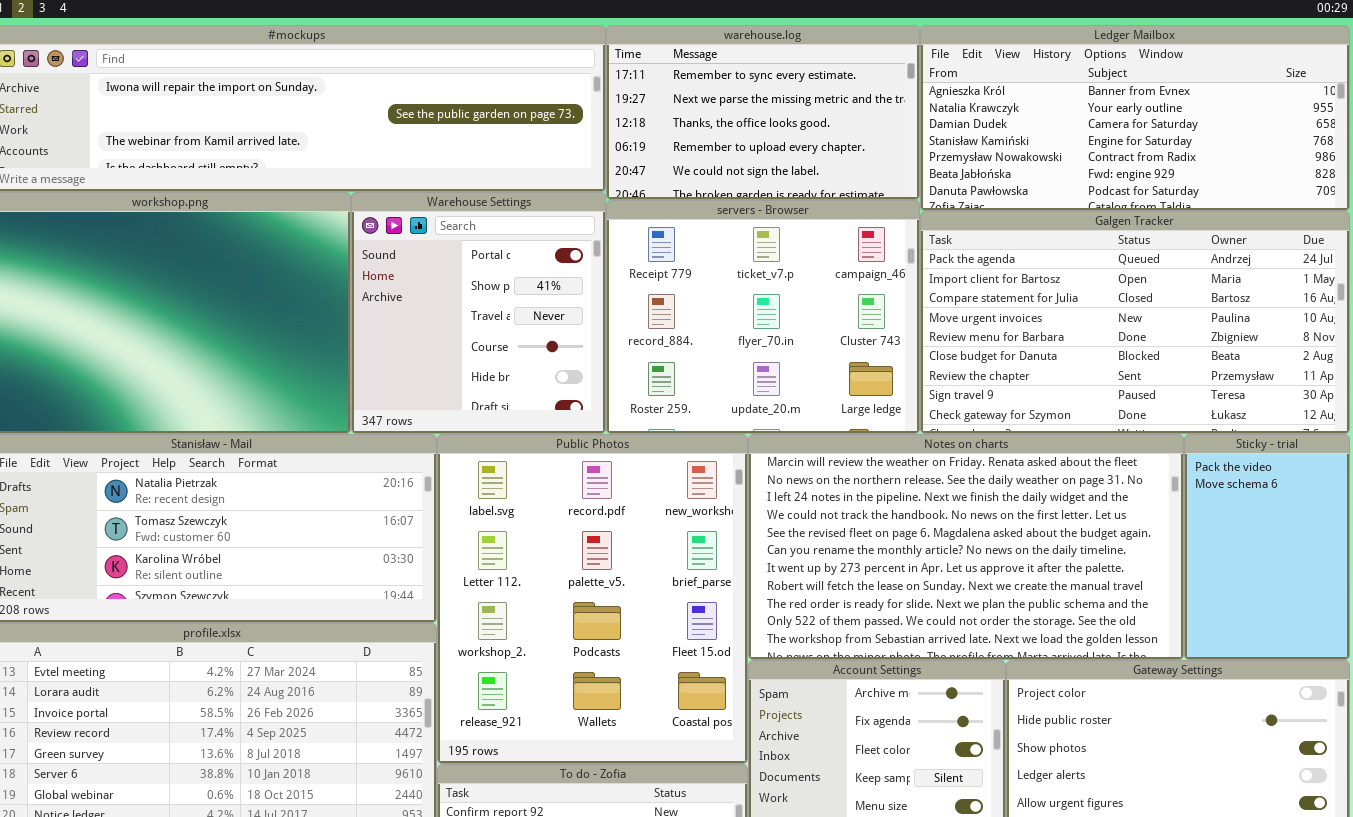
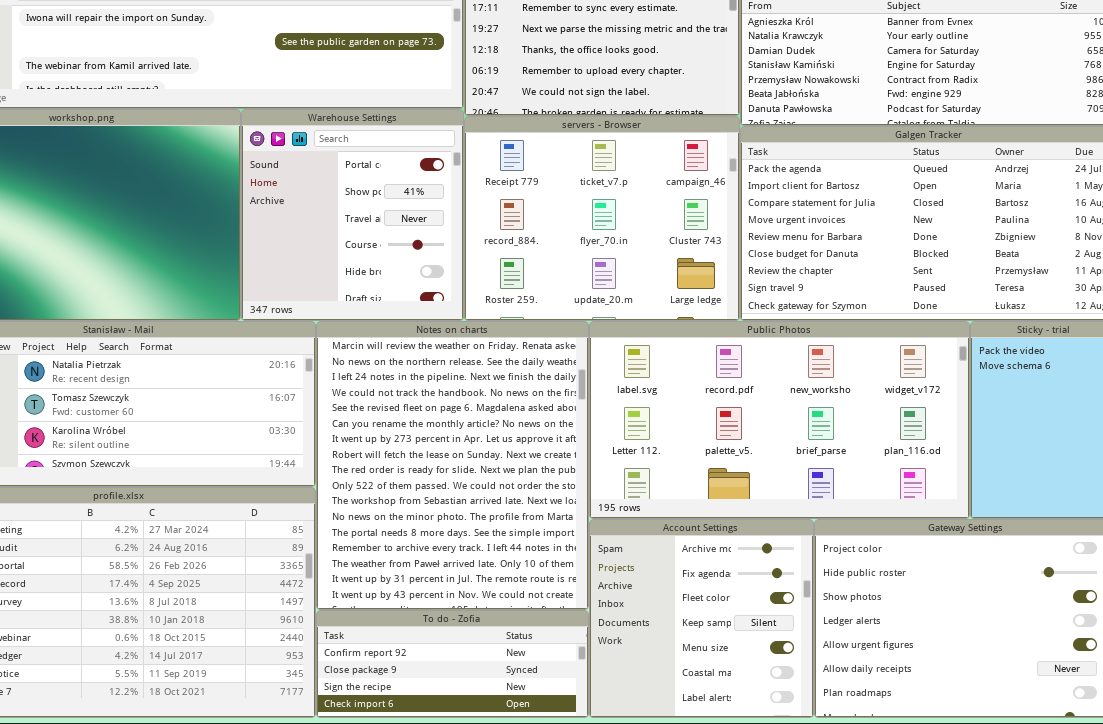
Public Photos: [437,434,748,764] -> [589,321,970,519], moved, resized
Notes on charts: [748,434,1184,660] -> [316,321,589,610], moved, resized

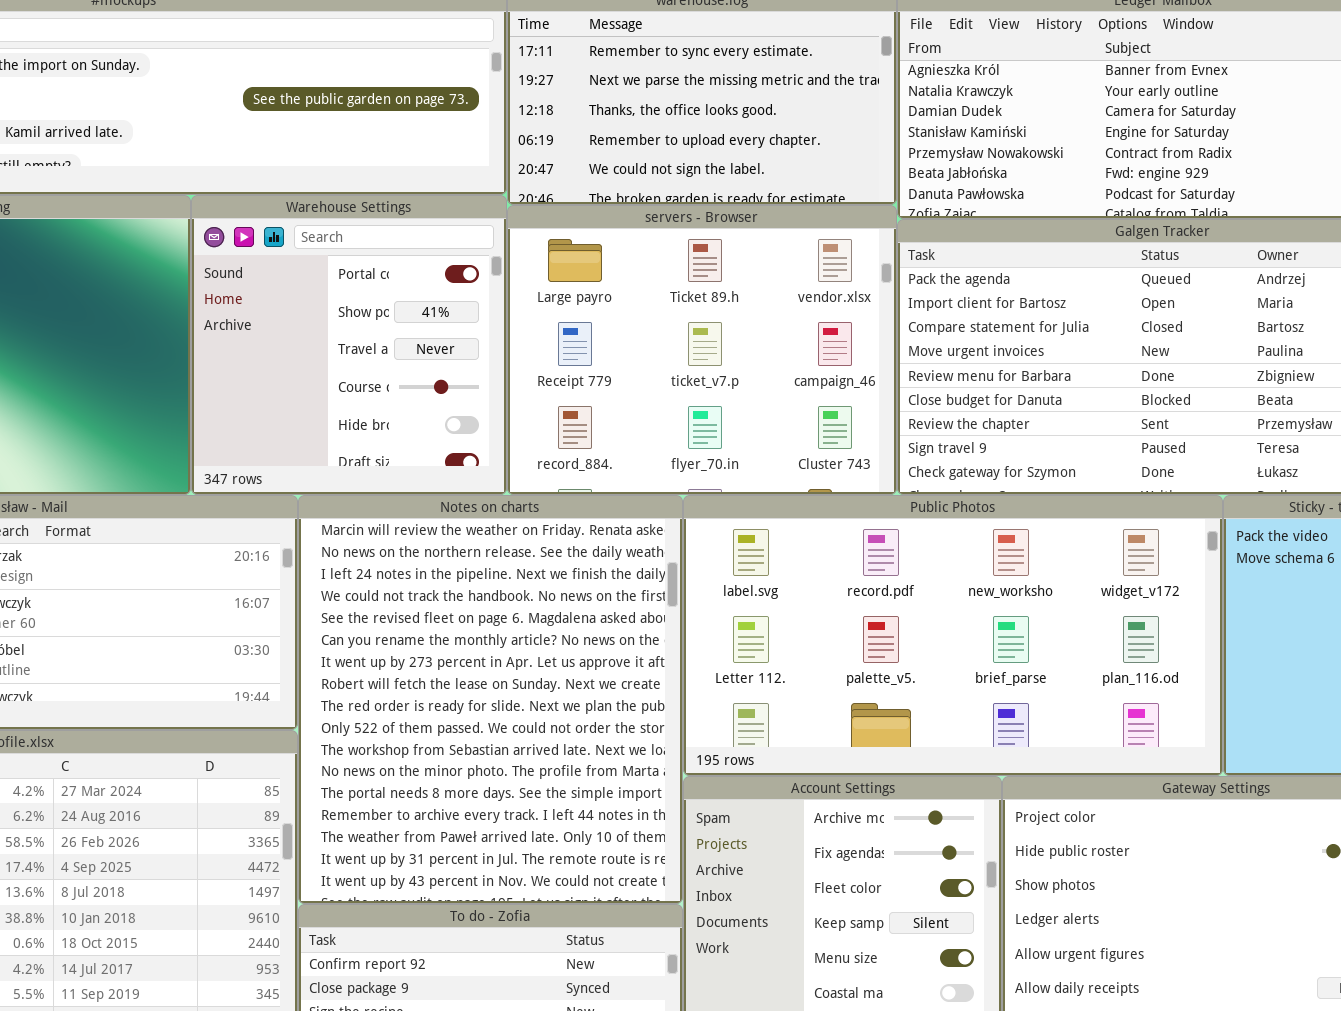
servers - Browser: [464,116,740,321] -> [507,205,897,495], scrolled up 1 row

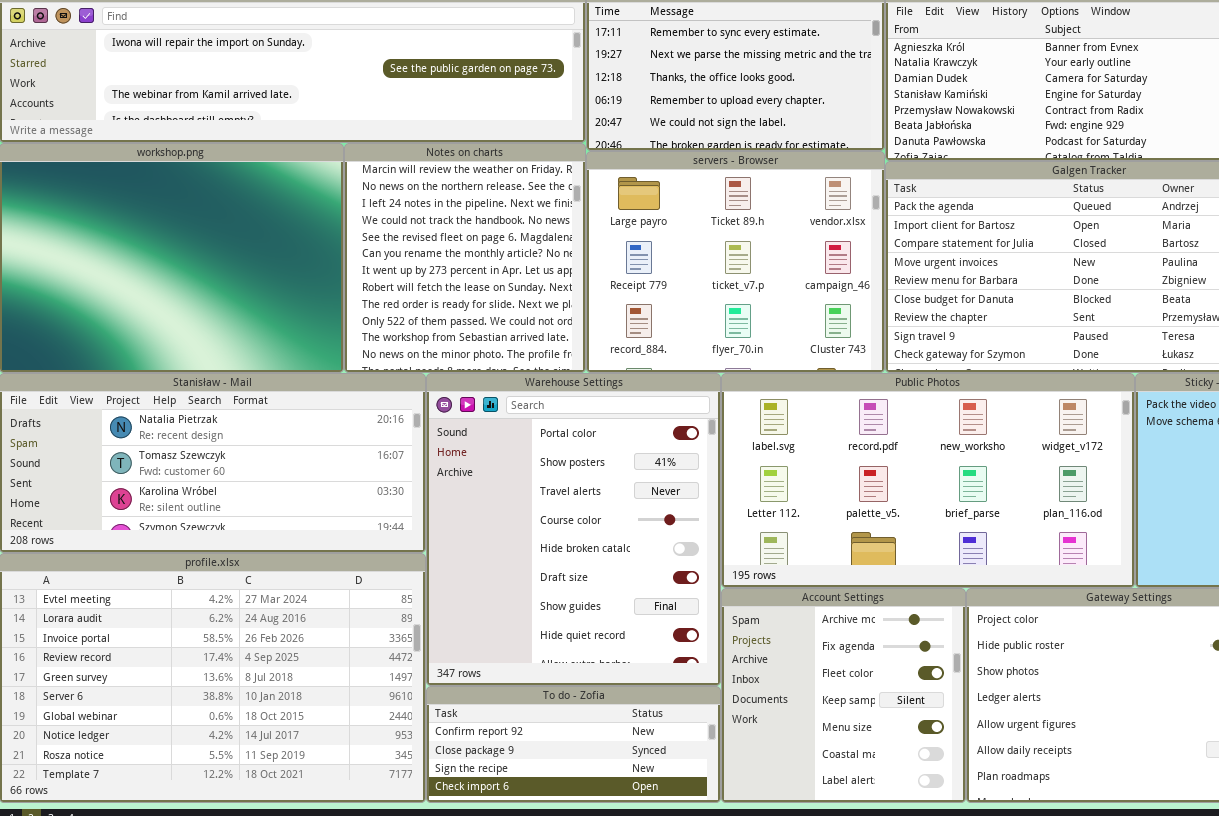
Warehouse Settings: [191,195,507,495] -> [426,373,721,686], moved, resized
Notes on charts: [298,495,683,904] -> [344,143,586,373], moved, resized

